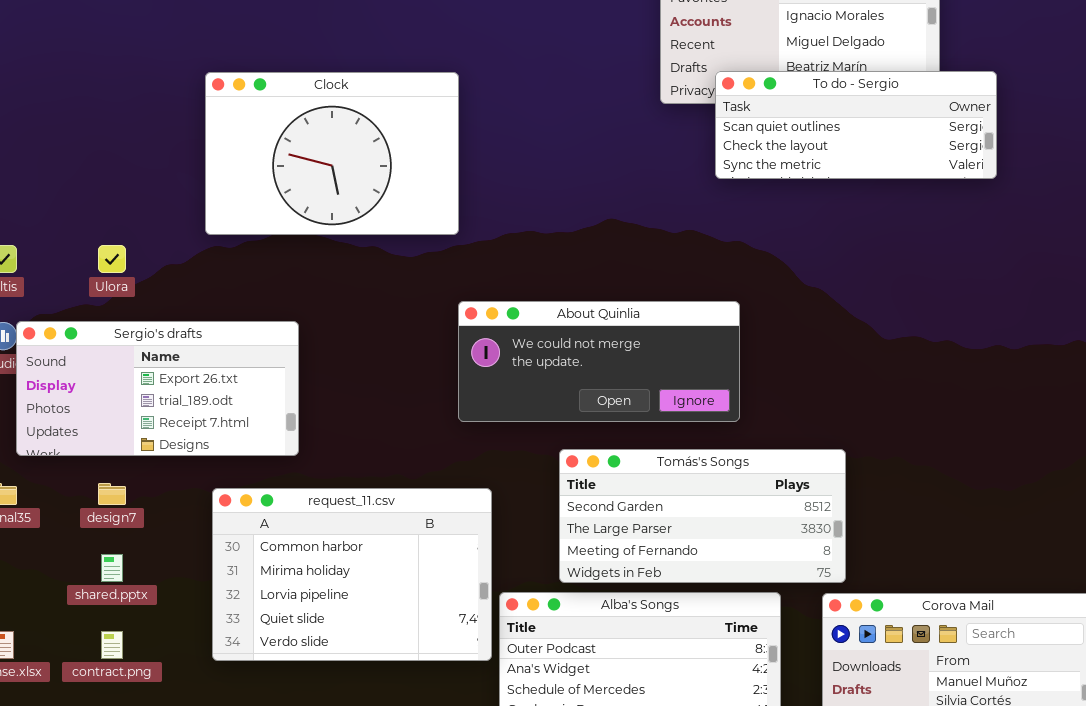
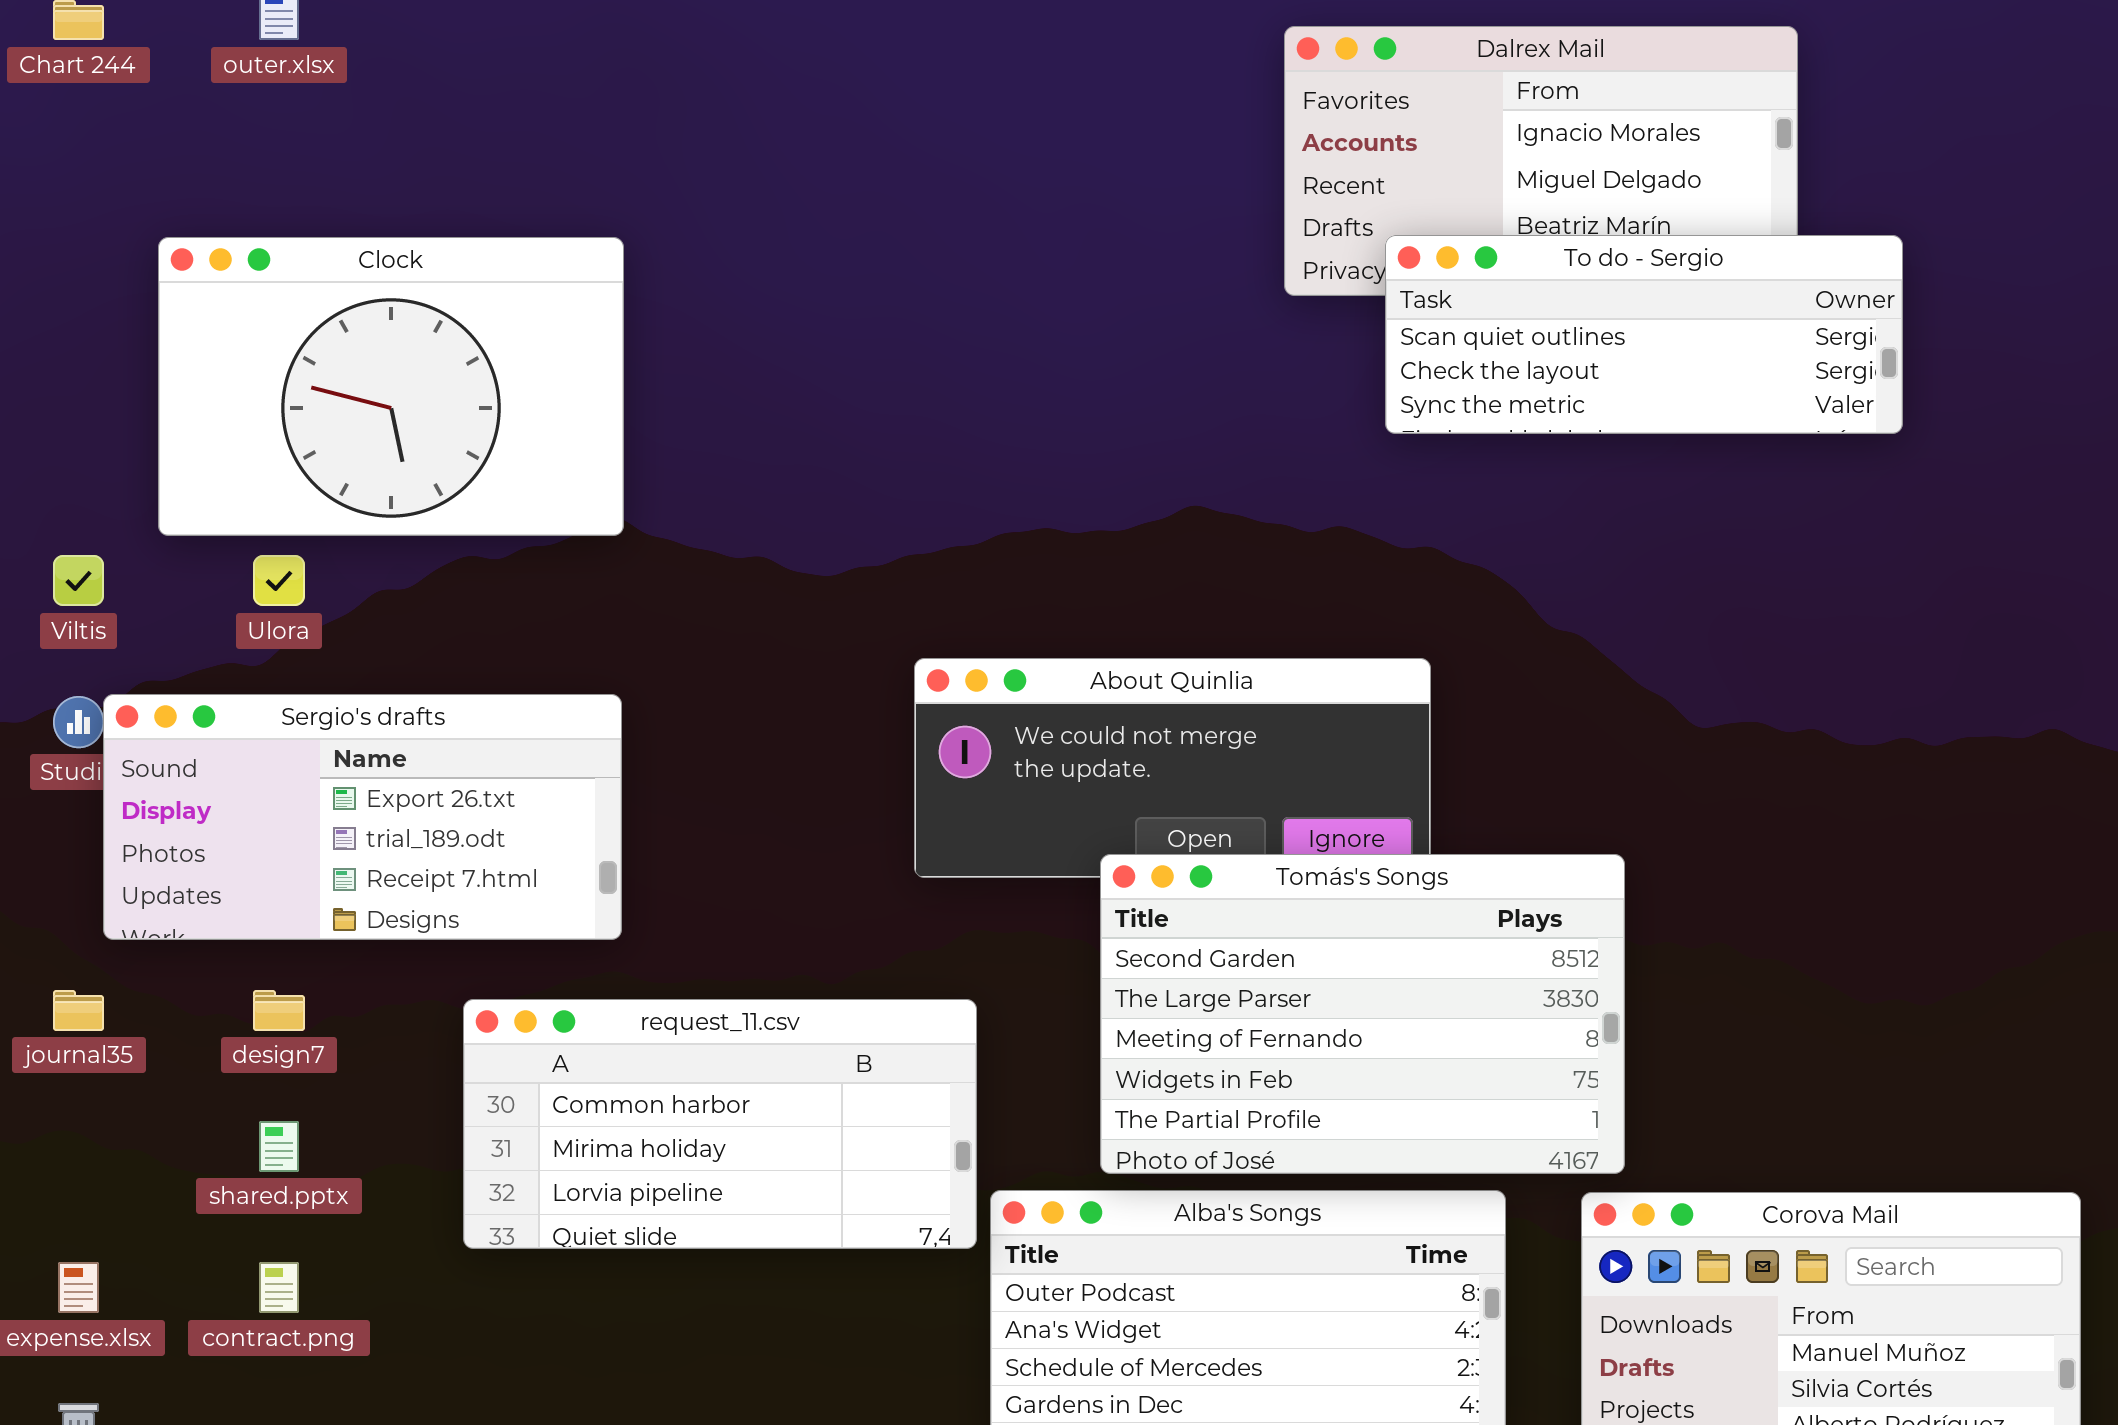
Clock: [205,72,459,235] -> [158,237,624,536], moved
Tomás's Songs: [559,449,846,583] -> [1100,854,1625,1174], resized
request_11.csv: [212,488,492,661] -> [463,999,977,1249], resized

